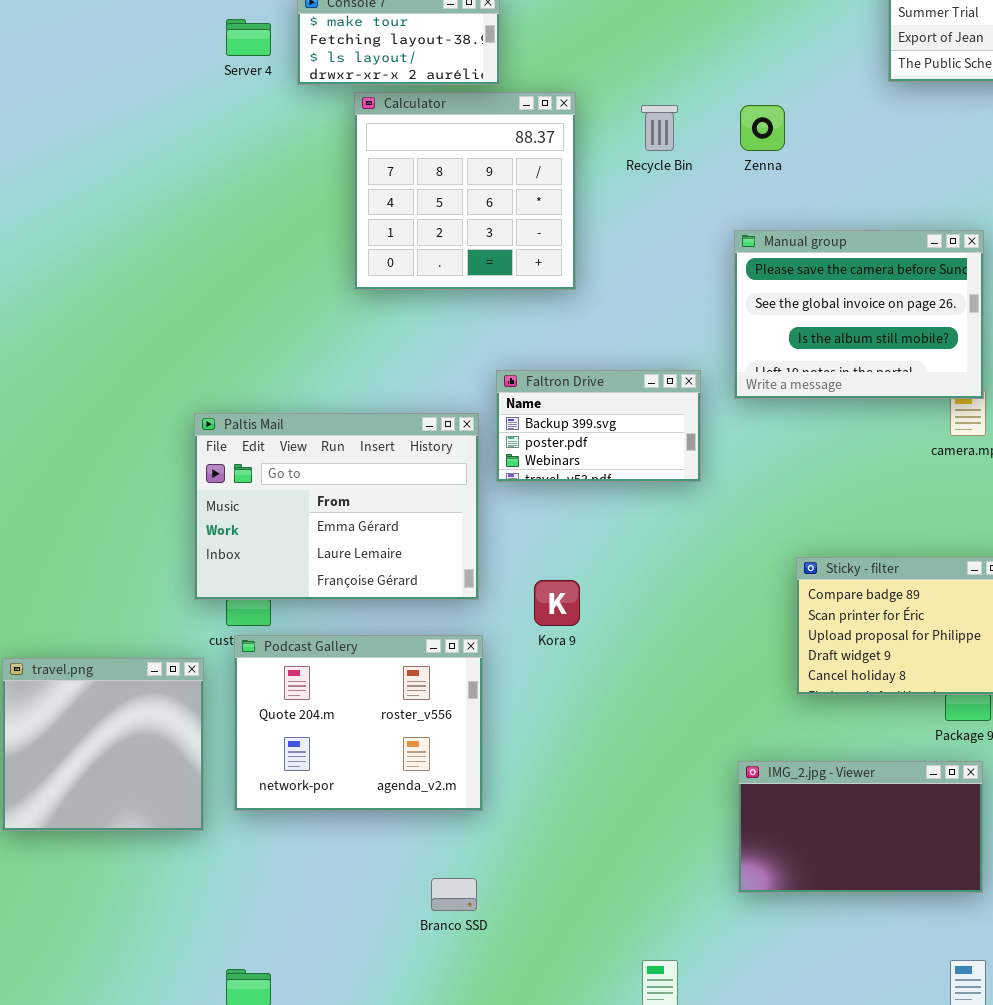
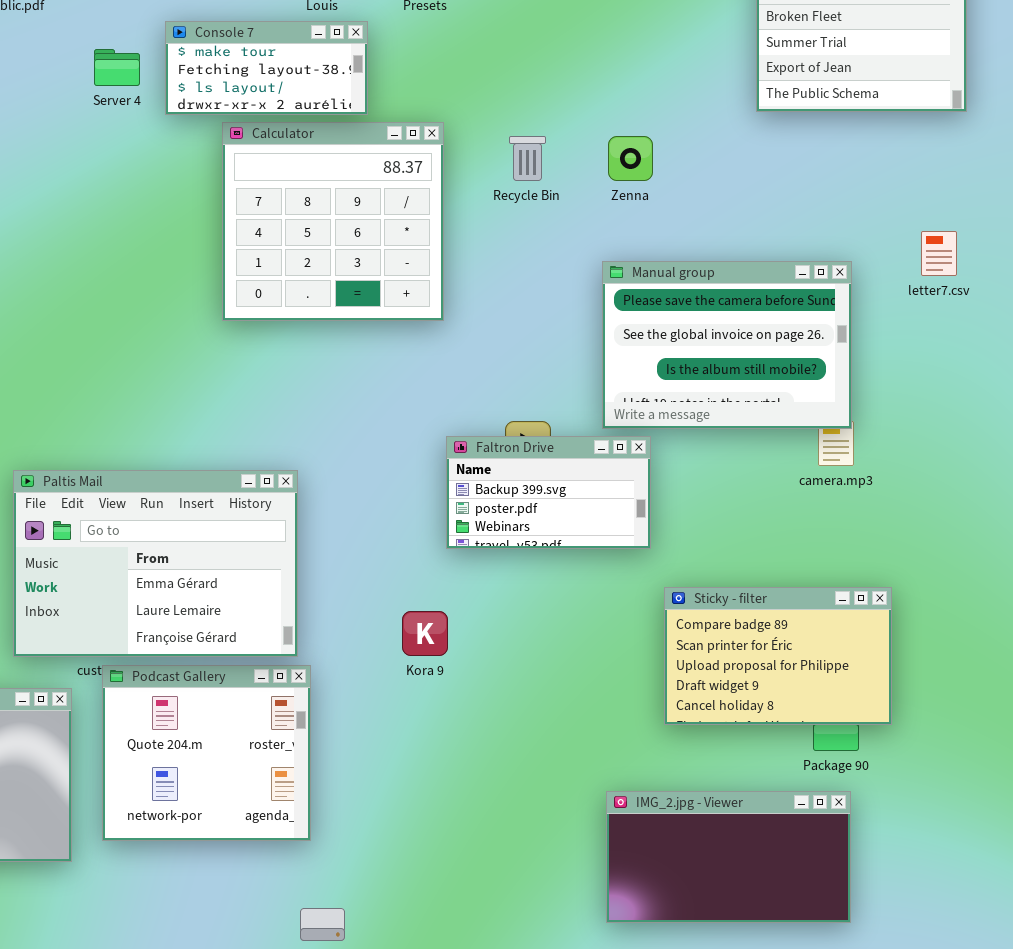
Faltron Drive: [496,370,701,482] -> [446,436,651,549], moved
Paltis Mail: [194,413,479,600] -> [13,470,298,657], moved
Podcast Gallery: [234,635,483,811] -> [102,665,311,841], resized

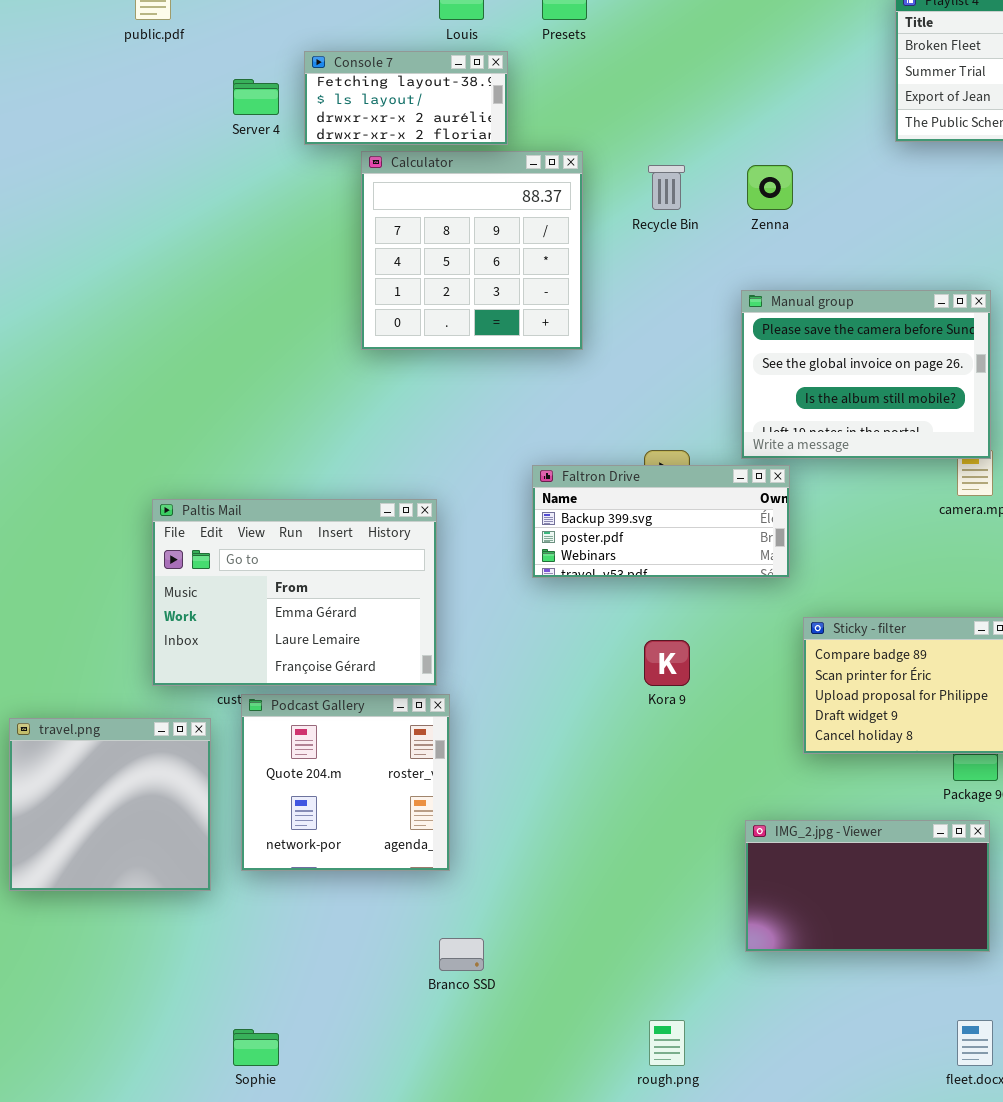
Console 7: [165,21,368,115] -> [304,51,508,145], scrolled down 1 row
Faltron Drive: [446,436,651,549] -> [532,465,790,578], resized
Kora 9: [402,611,448,656] -> [644,640,690,686], moved

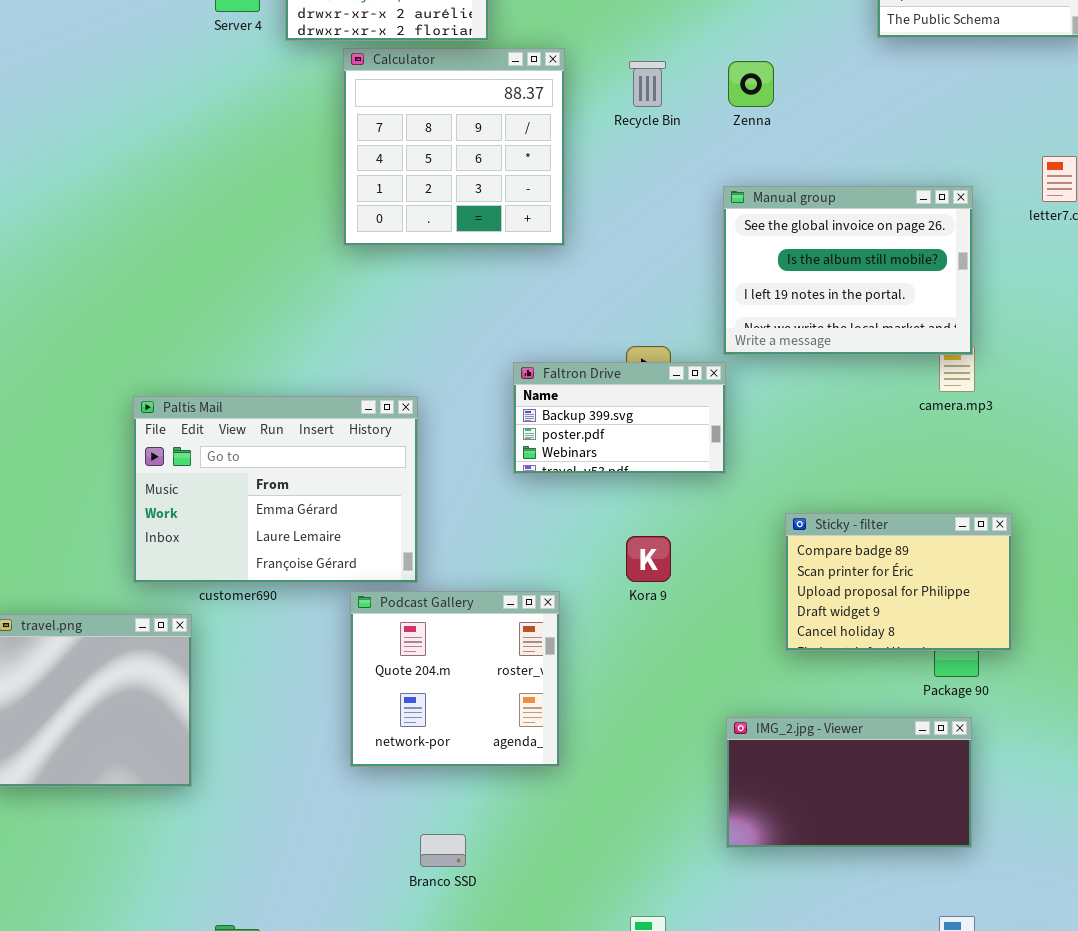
Manual group: [741,290,991,459] -> [723,186,973,355], scrolled down 1 row
Faltron Drive: [532,465,790,578] -> [513,362,726,474], resized
Podcast Gallery: [241,694,450,871] -> [350,591,560,767], moved

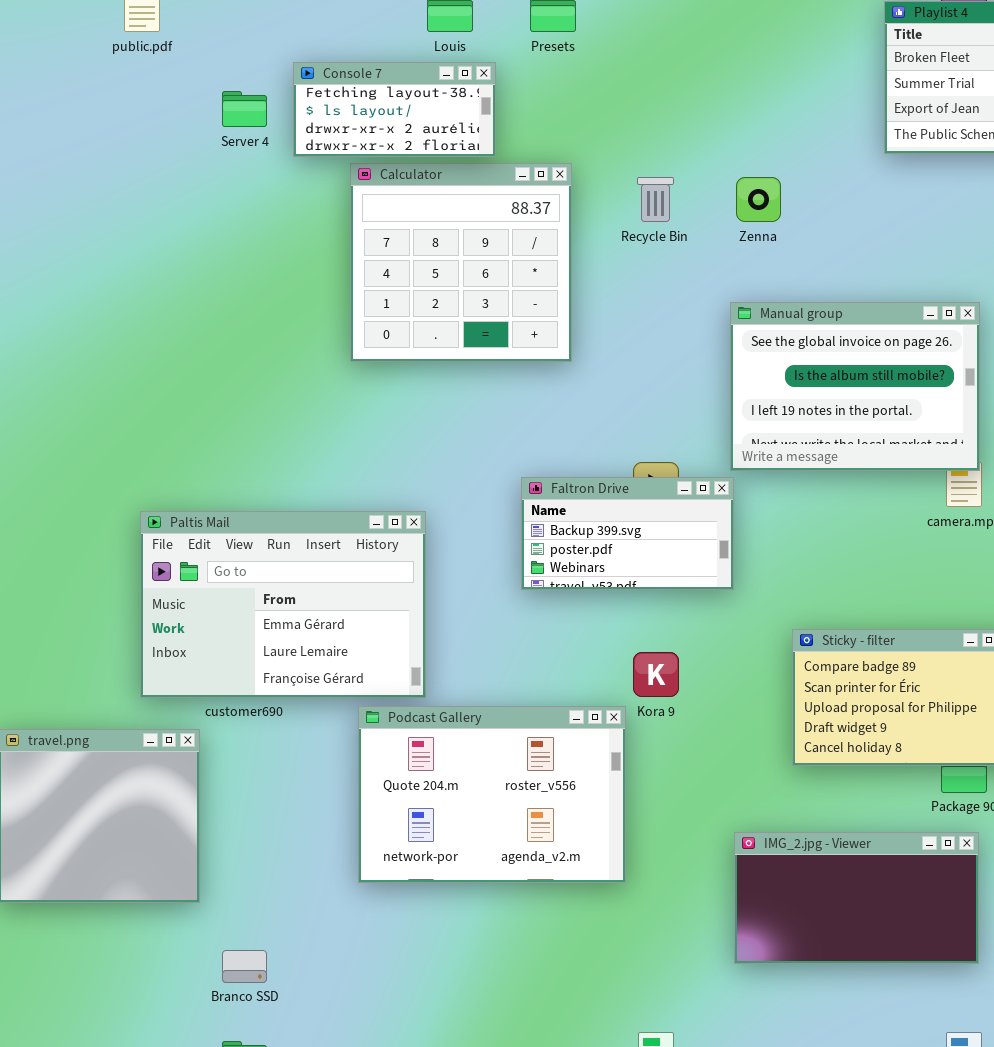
Podcast Gallery: [350,591,560,767] -> [358,706,626,883], resized
Branco SSD: [420,834,466,867] -> [222,950,267,983], moved

